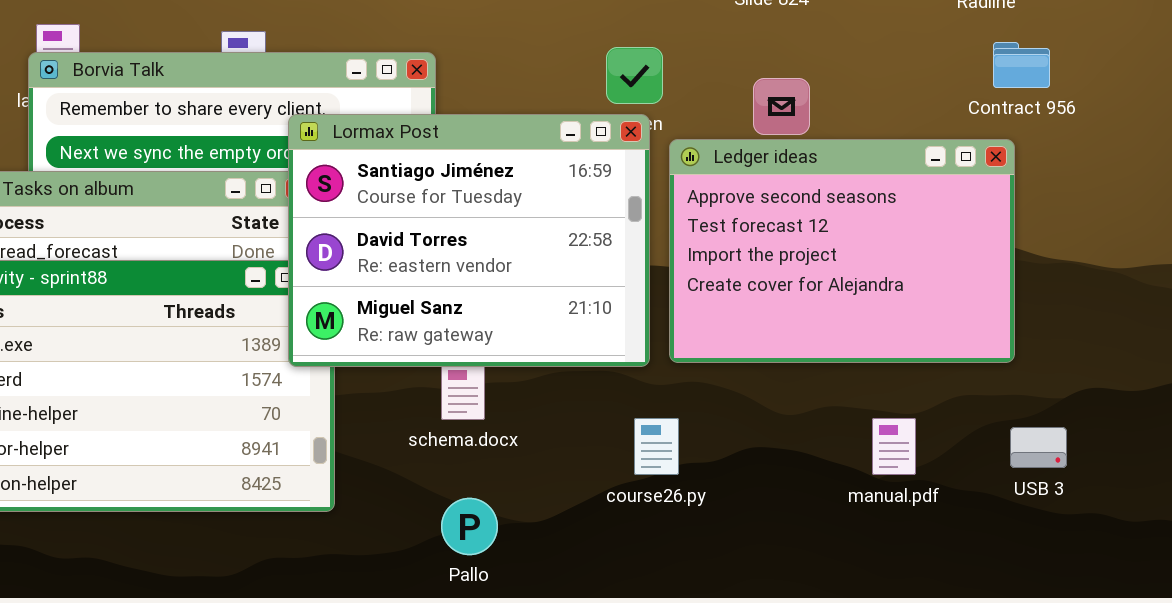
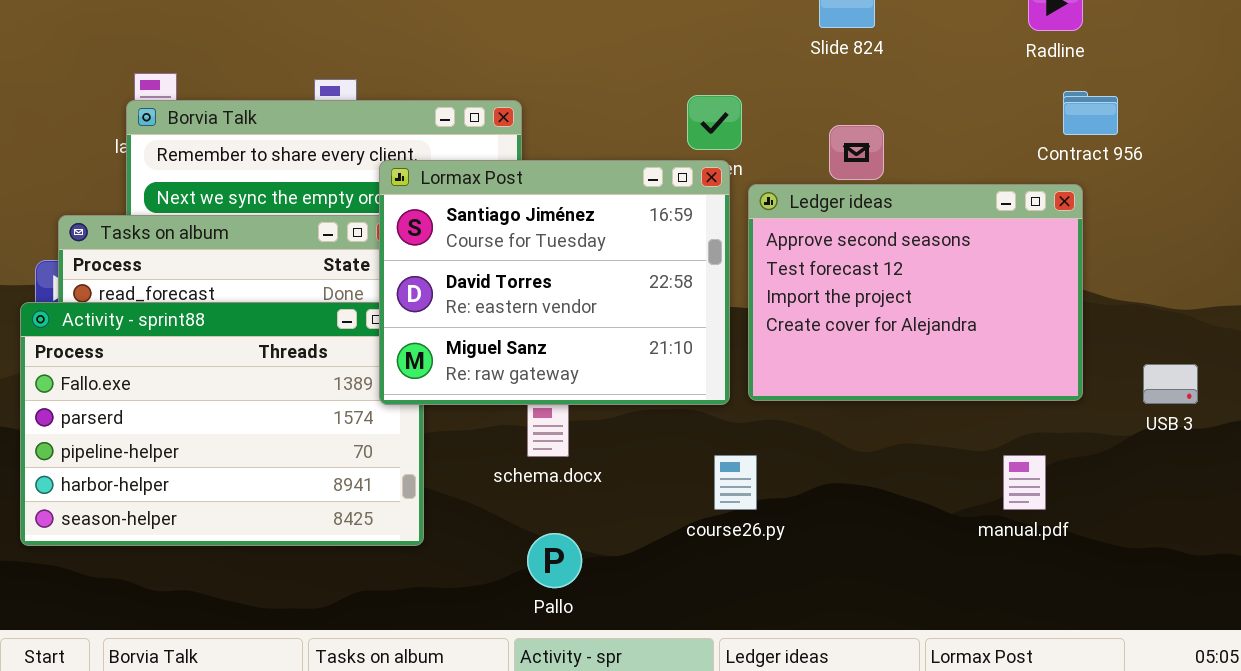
manual.pdf: [872,418,916,475] -> [1003,455,1046,510], moved
USB 3: [1010,427,1067,468] -> [1143,364,1198,404], moved

